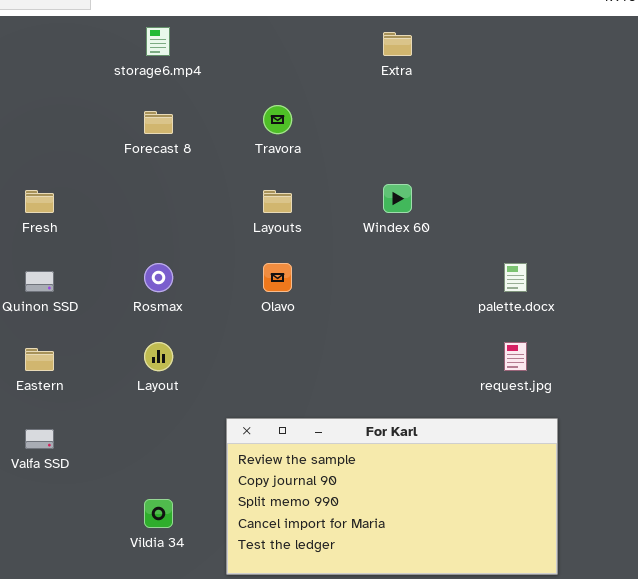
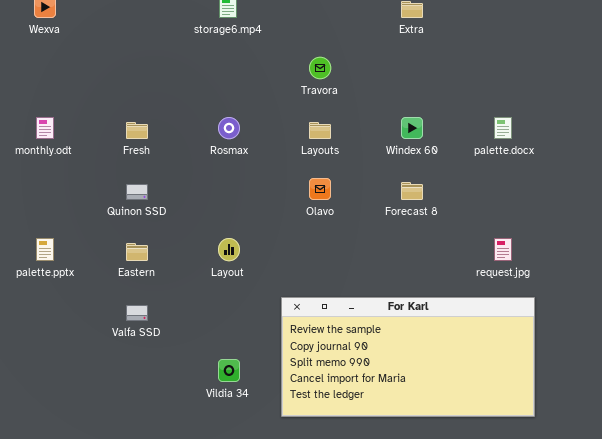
Forecast 8: [144,111,173,134] -> [401,182,423,200], moved
Rosmax: [144,263,173,292] -> [218,117,240,139], moved
palette.docx: [504,263,527,292] -> [494,117,512,139], moved

